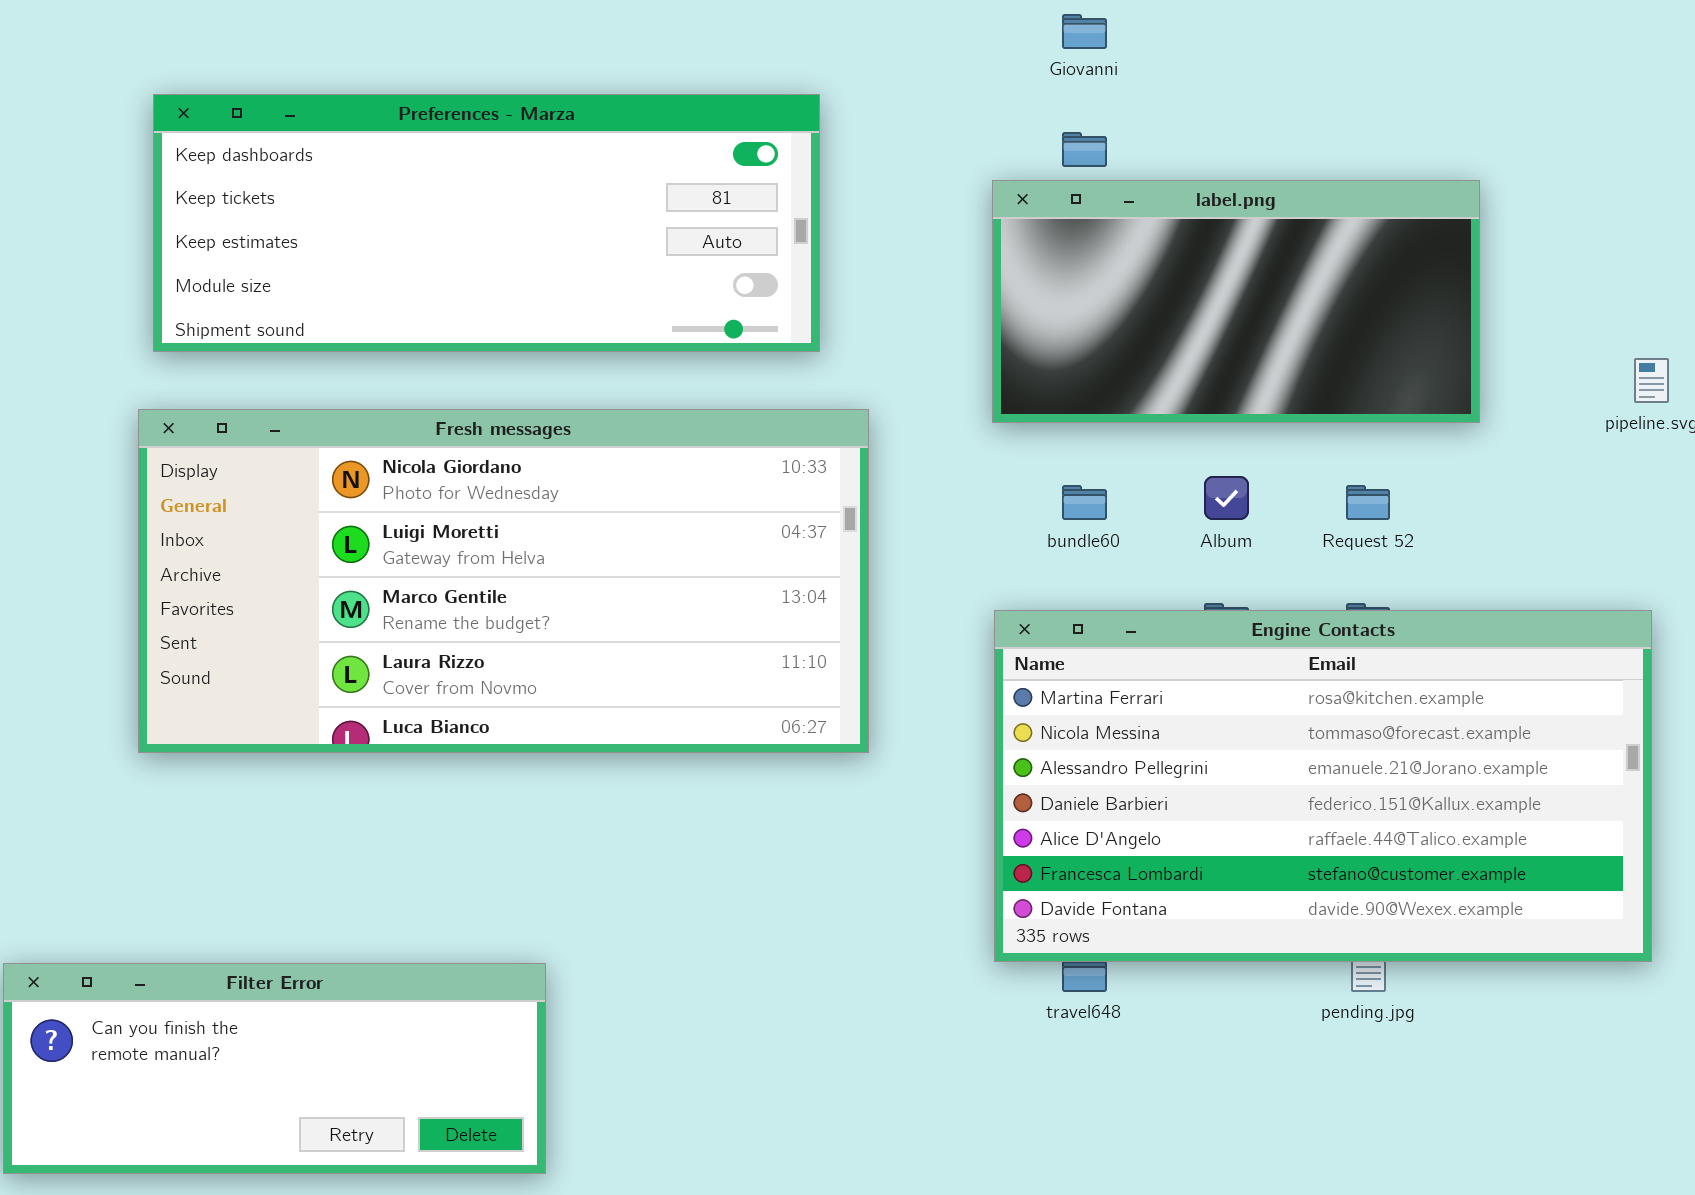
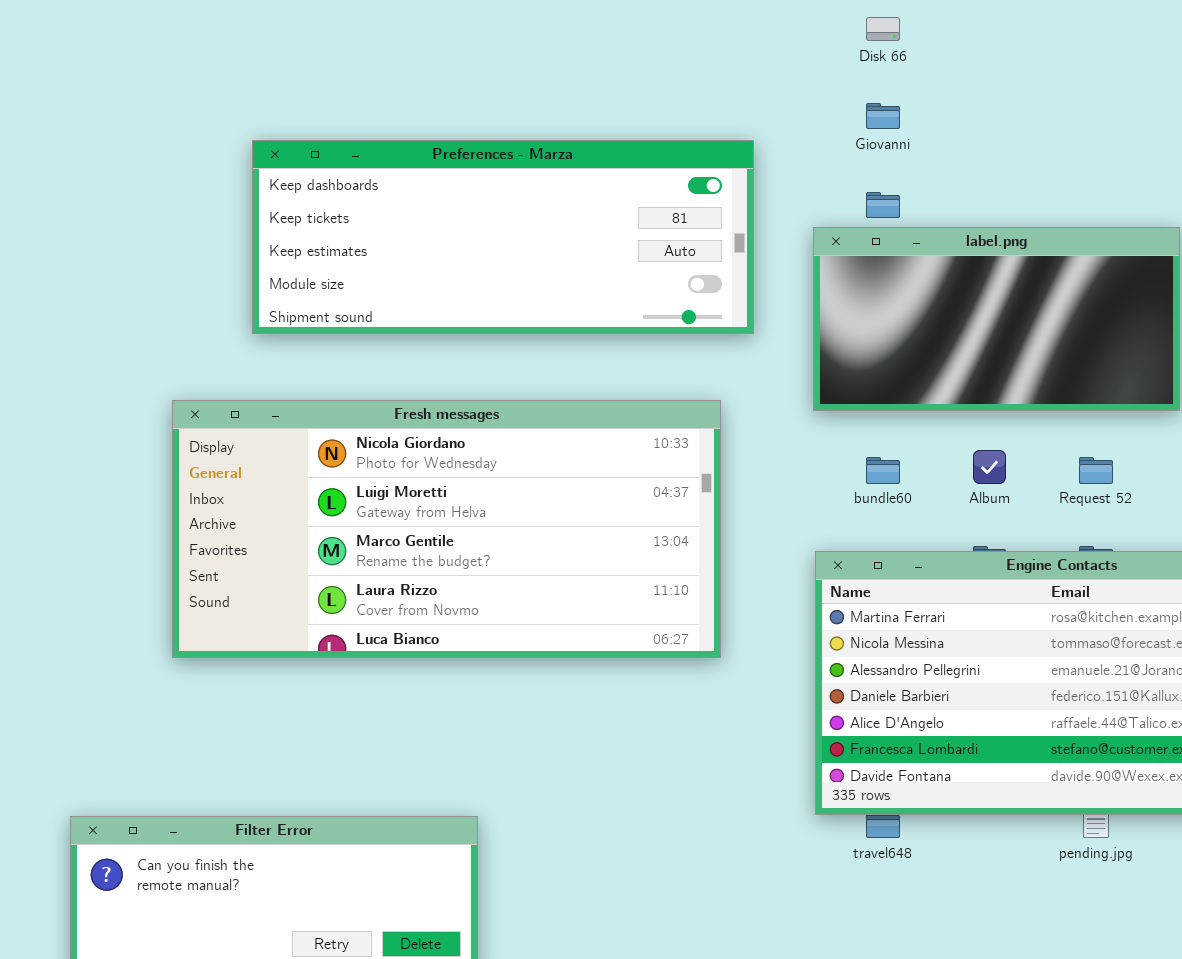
Preferences - Marza: [153,94,820,352] -> [252,140,754,334], moved

